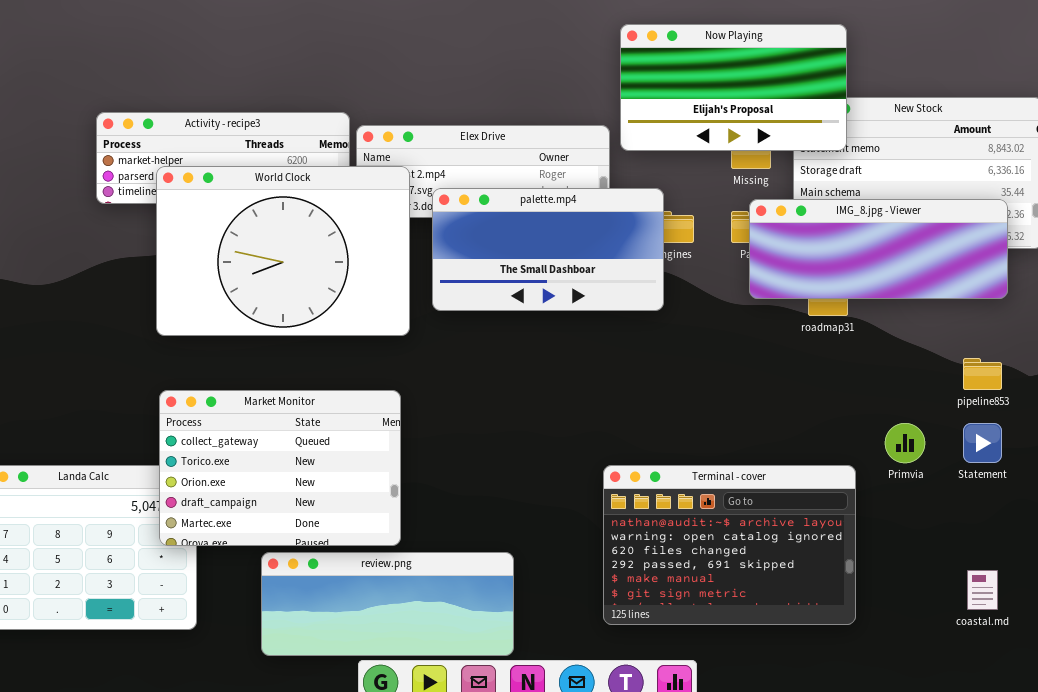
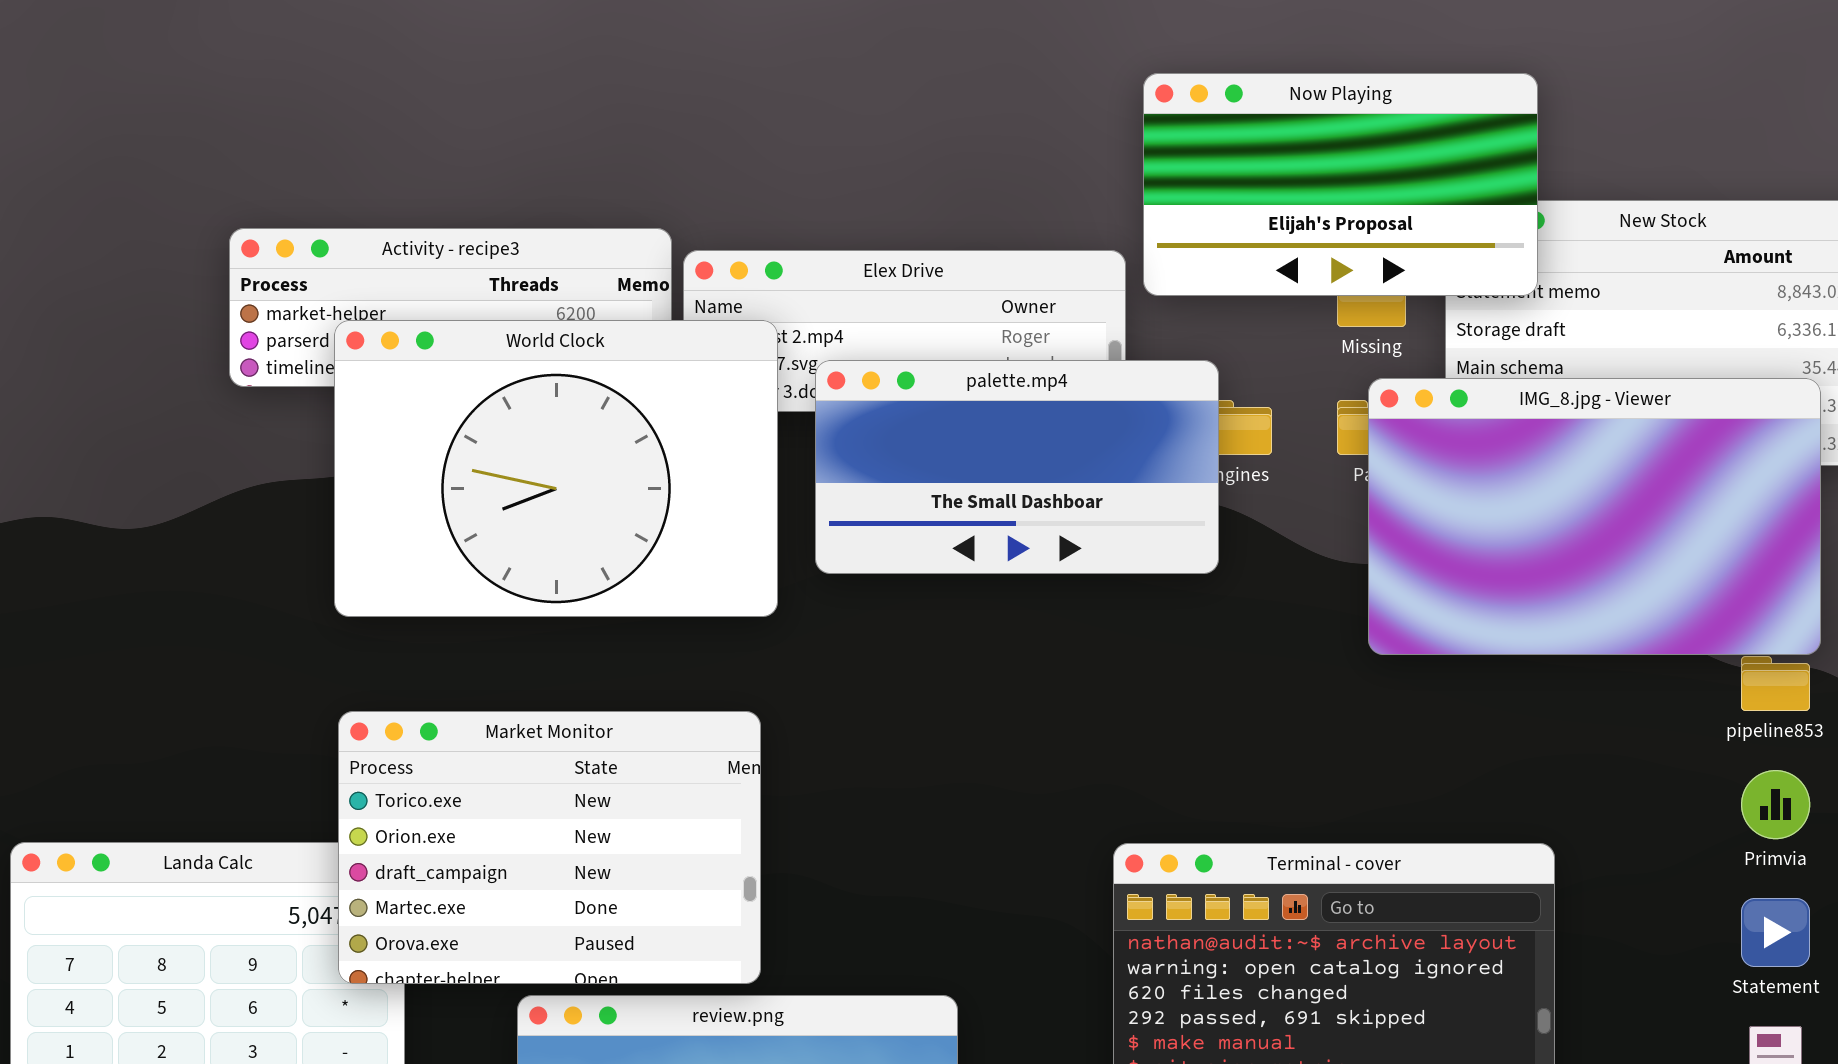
IMG_8.jpg - Viewer: [749,199,1008,299] -> [1368,378,1821,655], resized
Market Monitor: [159,390,401,546] -> [338,711,761,984], scrolled down 1 row
Primvia: [885,423,925,463] -> [1741,770,1810,839], moved
Statement: [963,423,1002,463] -> [1741,898,1810,967], moved

